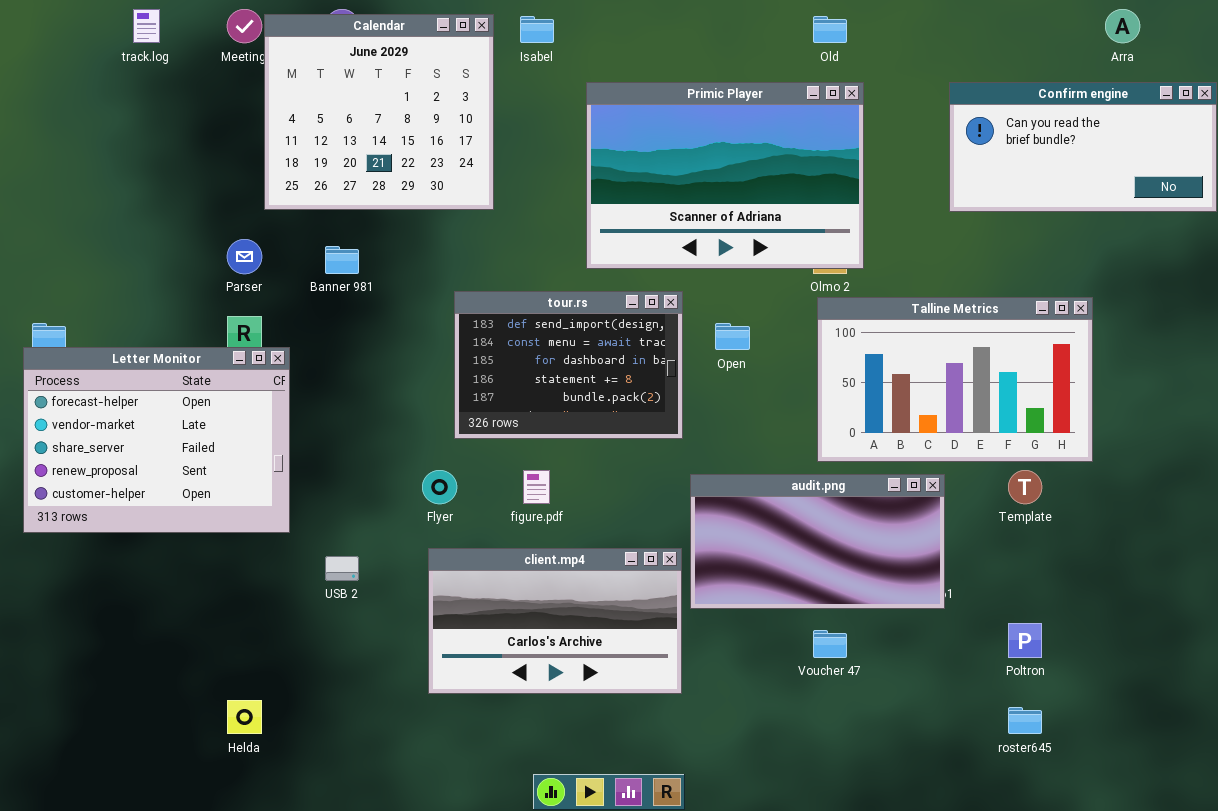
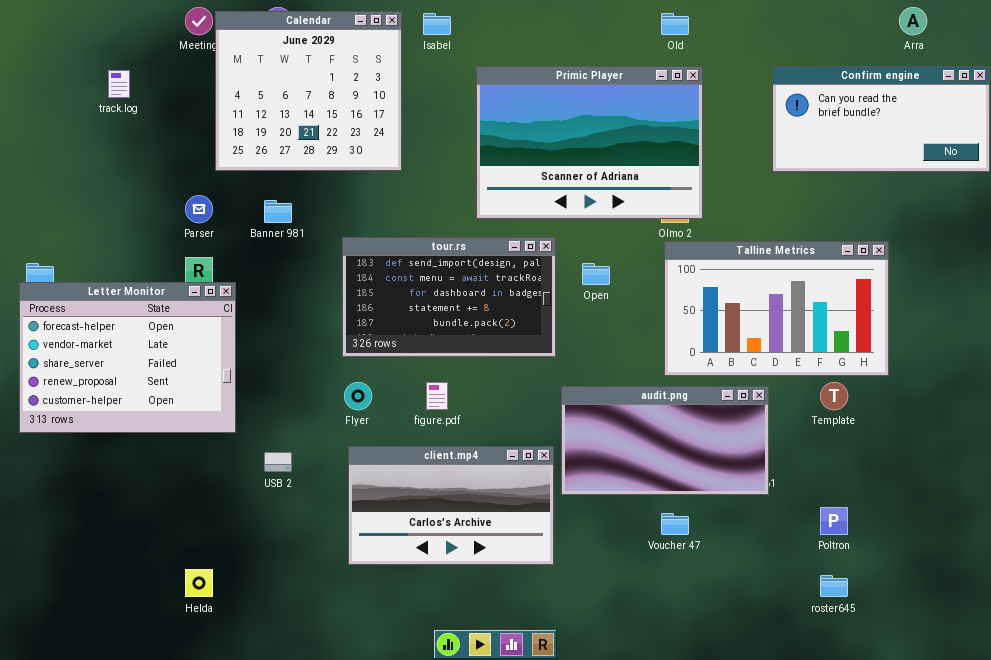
track.log: [133,9,160,43] -> [108,70,130,98], moved
tour.rs: [454,291,683,439] -> [342,237,556,357], resized

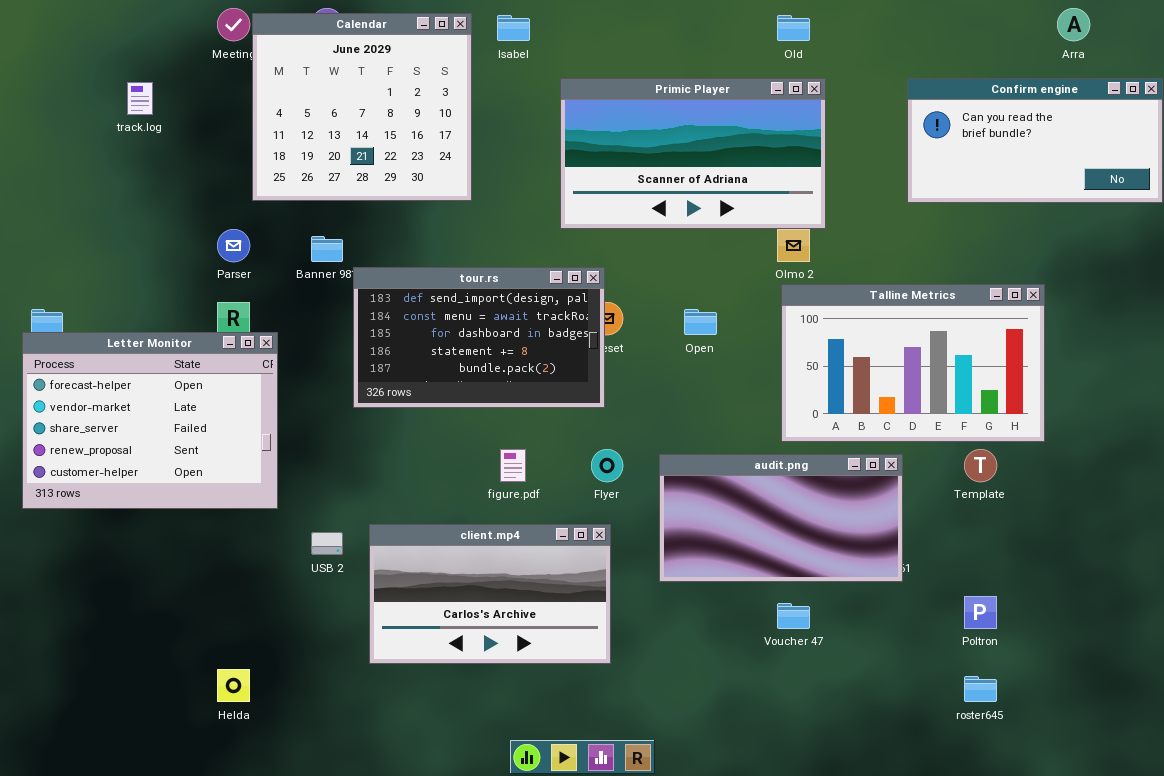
Primic Player: [476,66,703,219] -> [560,78,826,229], resized
tour.rs: [342,237,556,357] -> [353,267,605,408], moved
Flyer: [344,382,372,410] -> [591,449,623,482], moved
client.mp4: [348,446,554,565] -> [369,524,611,664], moved

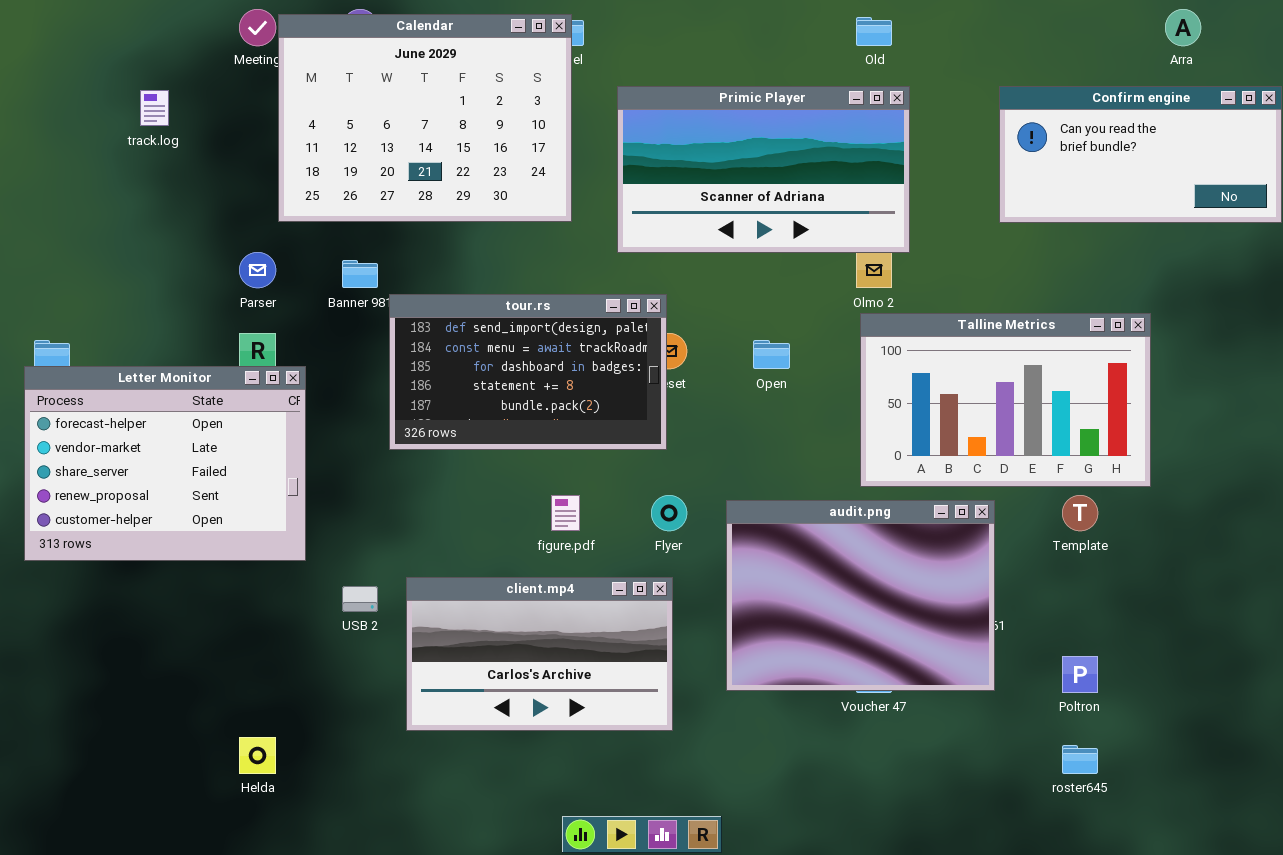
Calendar: [252,13,472,201] -> [278,14,572,222], resized
audit.png: [659,454,903,582] -> [726,500,995,691], resized

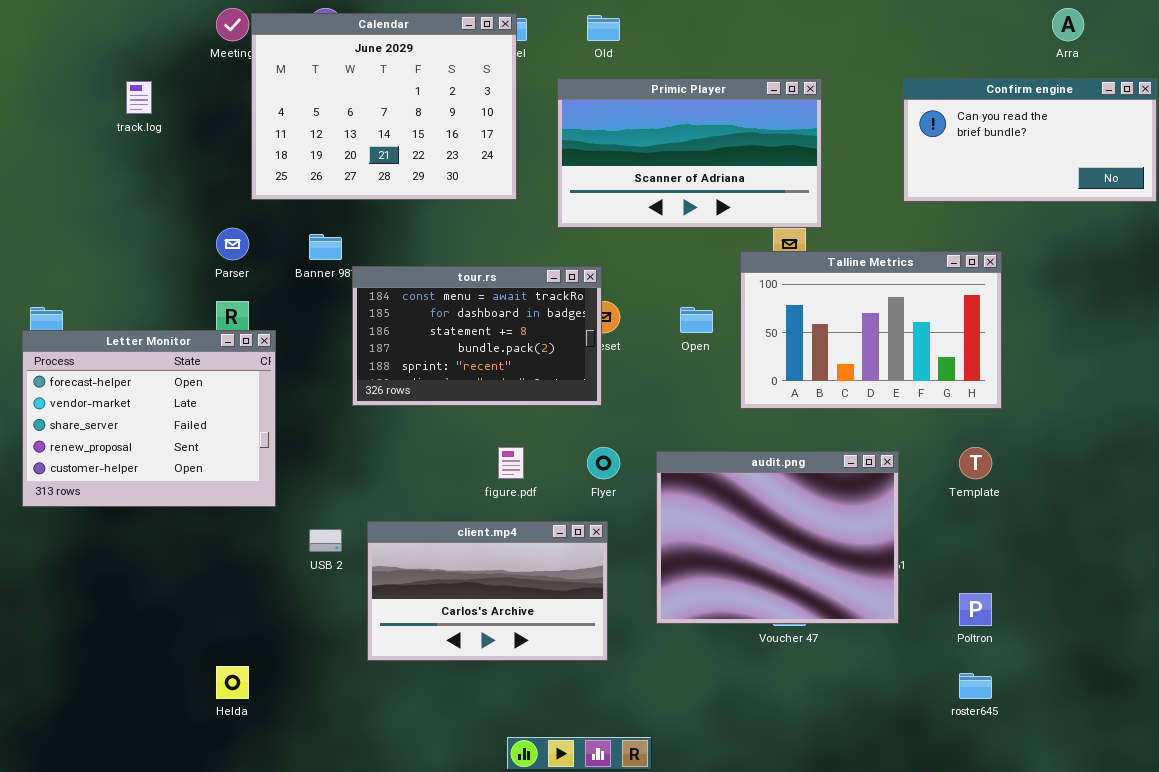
Old: [856,17,892,46] -> [587,15,620,41], moved
tour.rs: [389,294,667,450] -> [352,266,602,406], scrolled down 1 row
Talline Metrics: [860,313,1151,487] -> [740,251,1002,409], moved

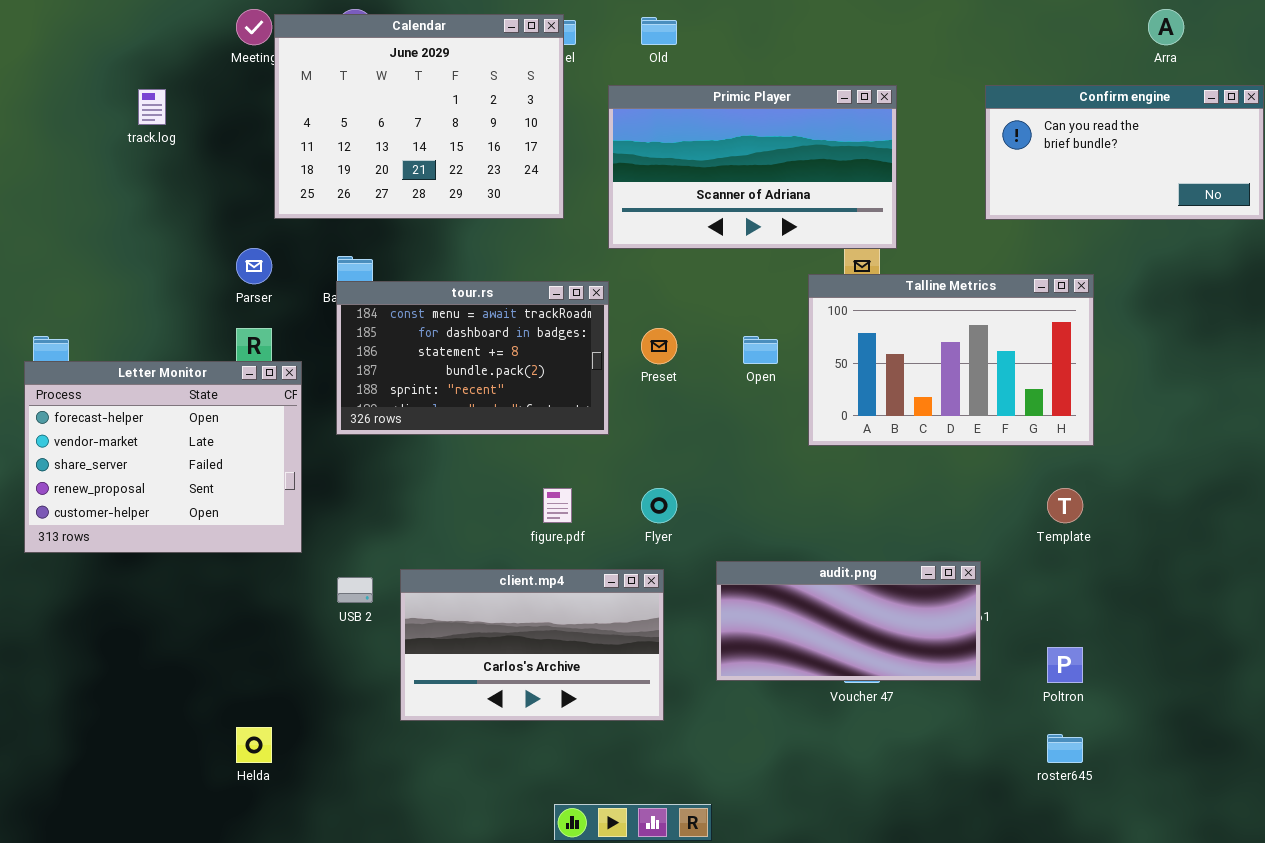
tour.rs: [352,266,602,406] -> [336,281,609,435], moved
audit.png: [656,451,899,624] -> [716,561,981,681], resized

